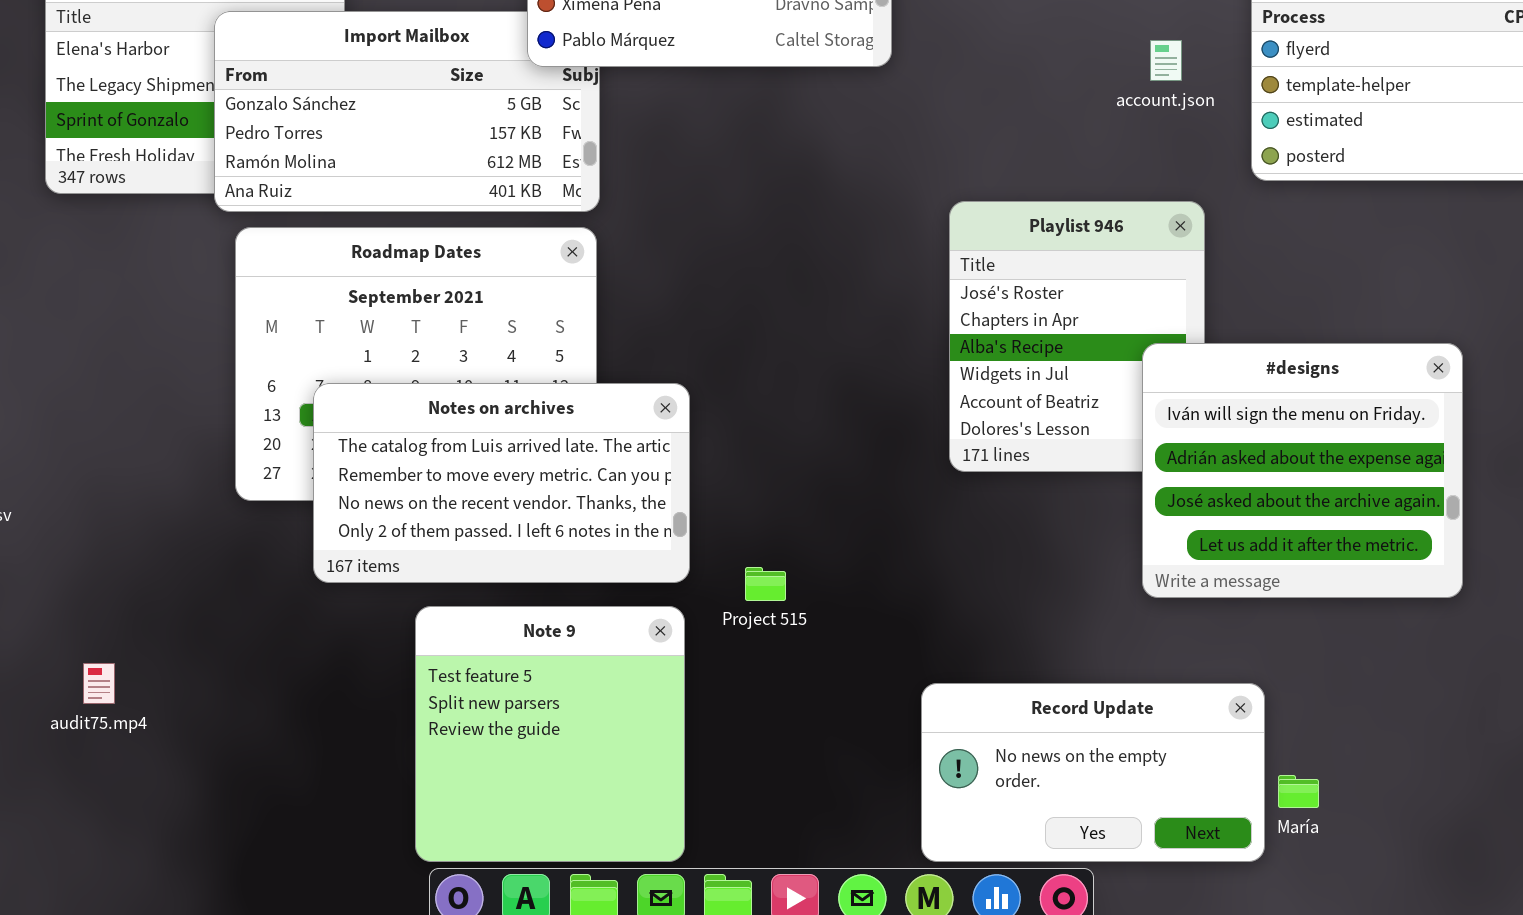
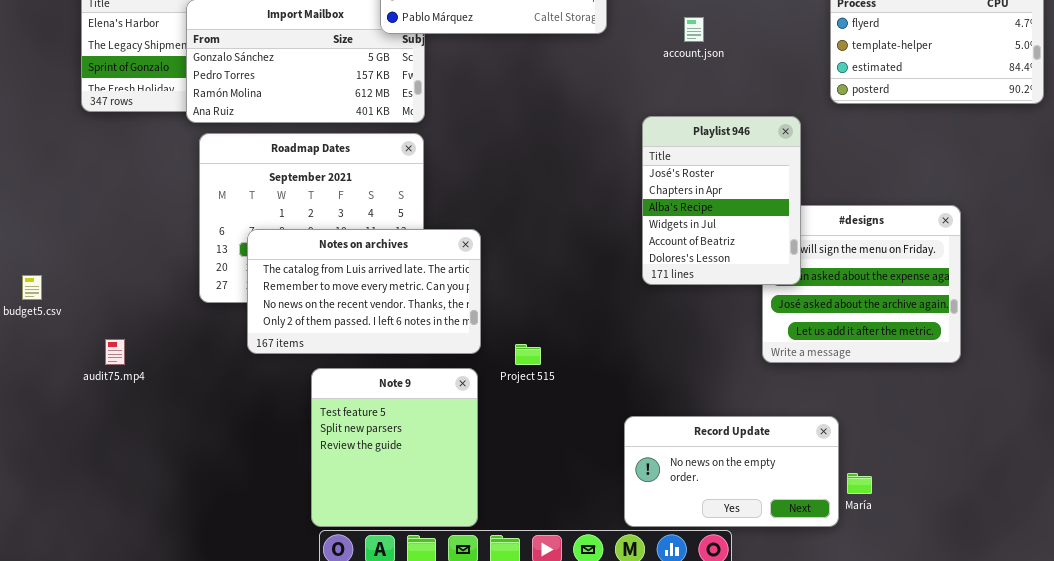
account.json: [1150,40,1182,81] -> [684,17,704,42], moved
Playlist 946: [949,201,1205,472] -> [642,116,801,285], raised
audit75.mp4: [83,663,115,704] -> [105,339,125,365], moved

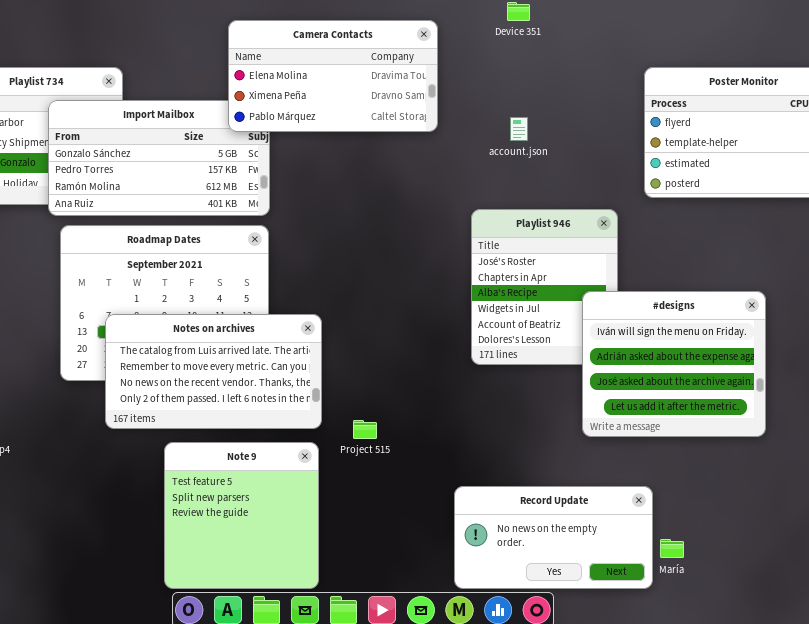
#designs: [762,205,961,363] -> [582,291,766,437], raised

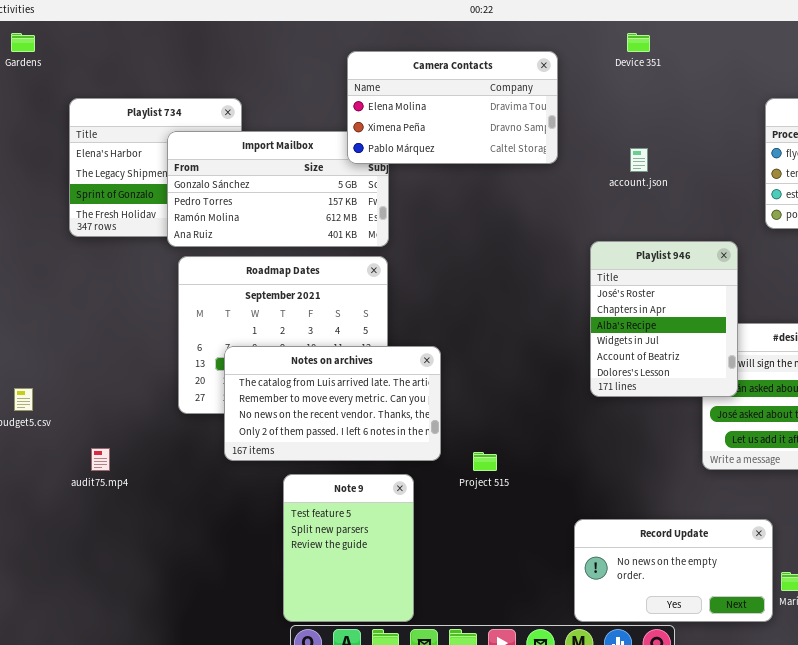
Playlist 946: [471,209,618,365] -> [590,241,738,397], raised
Note 9: [164,442,319,589] -> [283,474,414,622], resized

